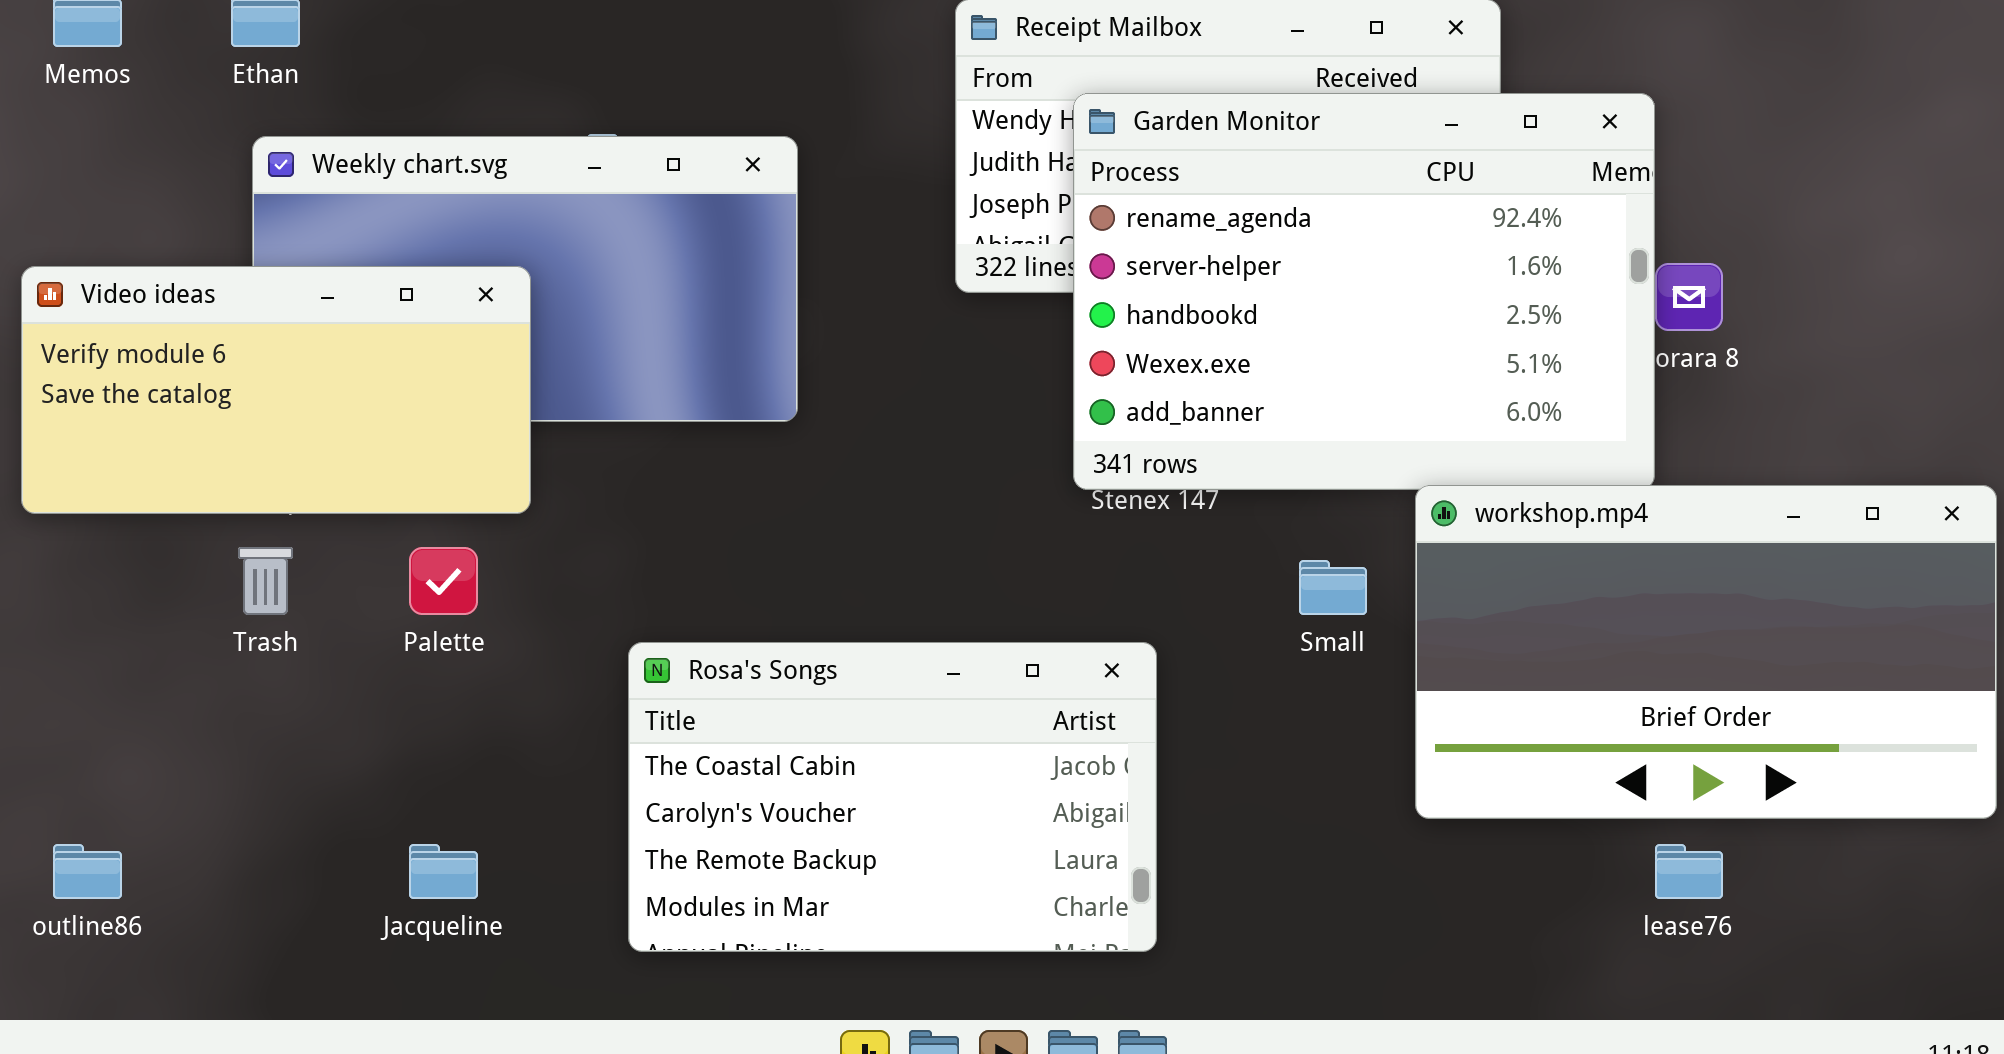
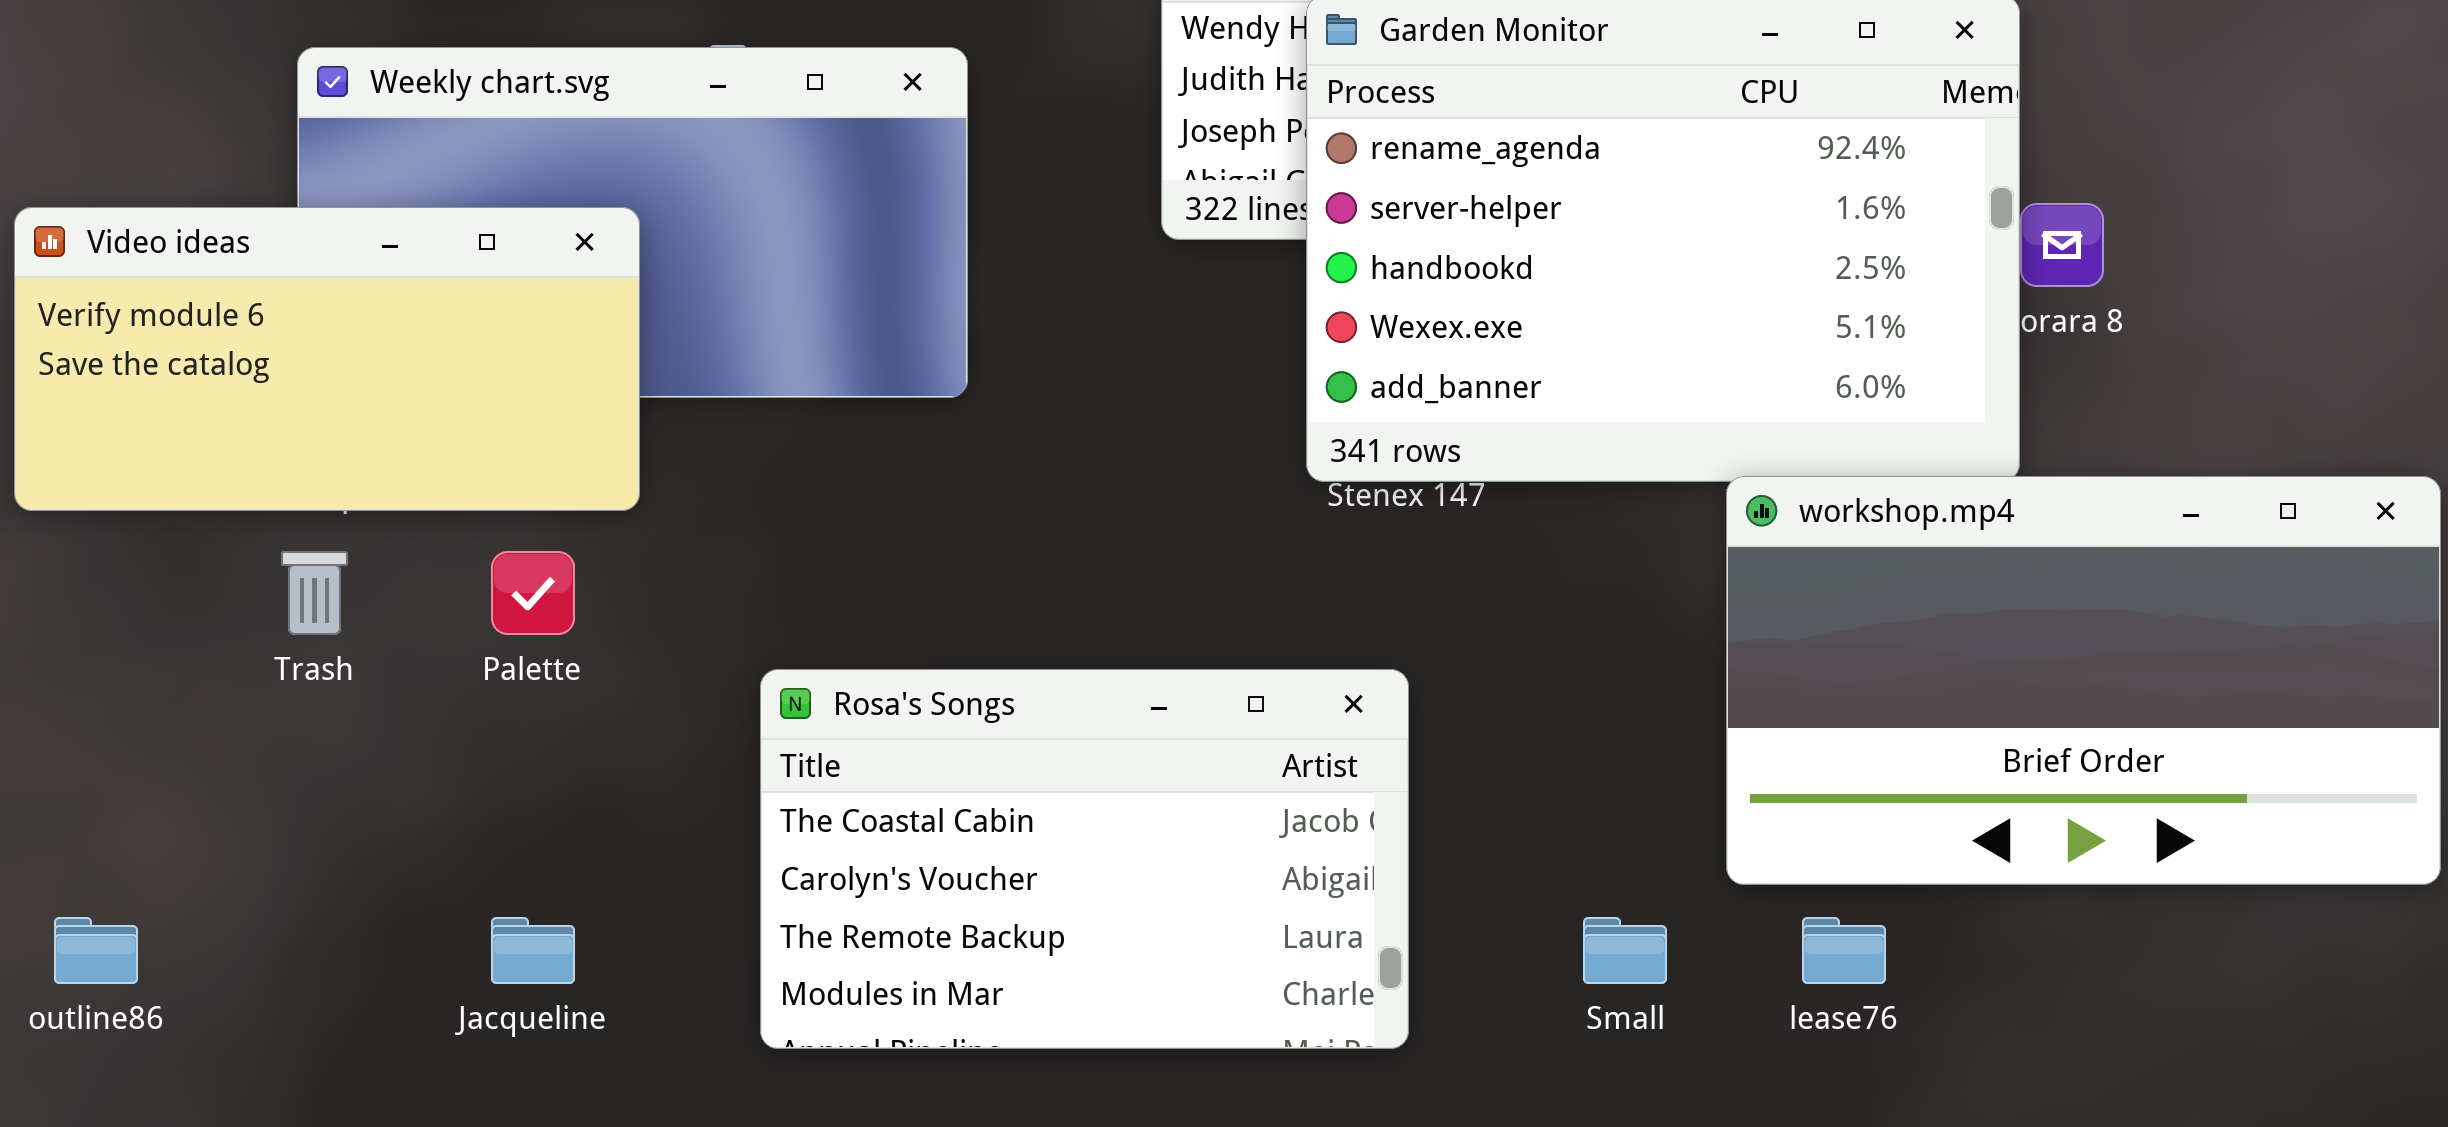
Small: [1299,560,1367,615] -> [1583,917,1667,984], moved
lease76: [1655,844,1723,899] -> [1802,917,1886,984], moved

